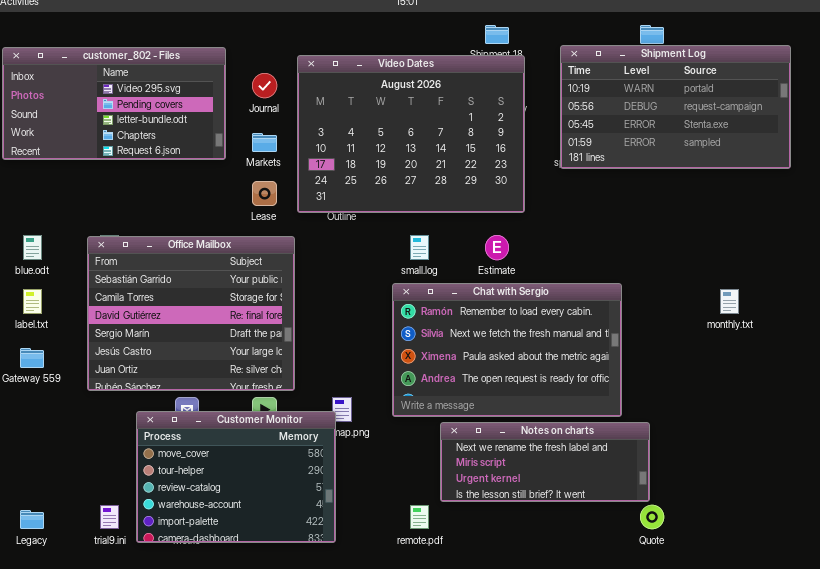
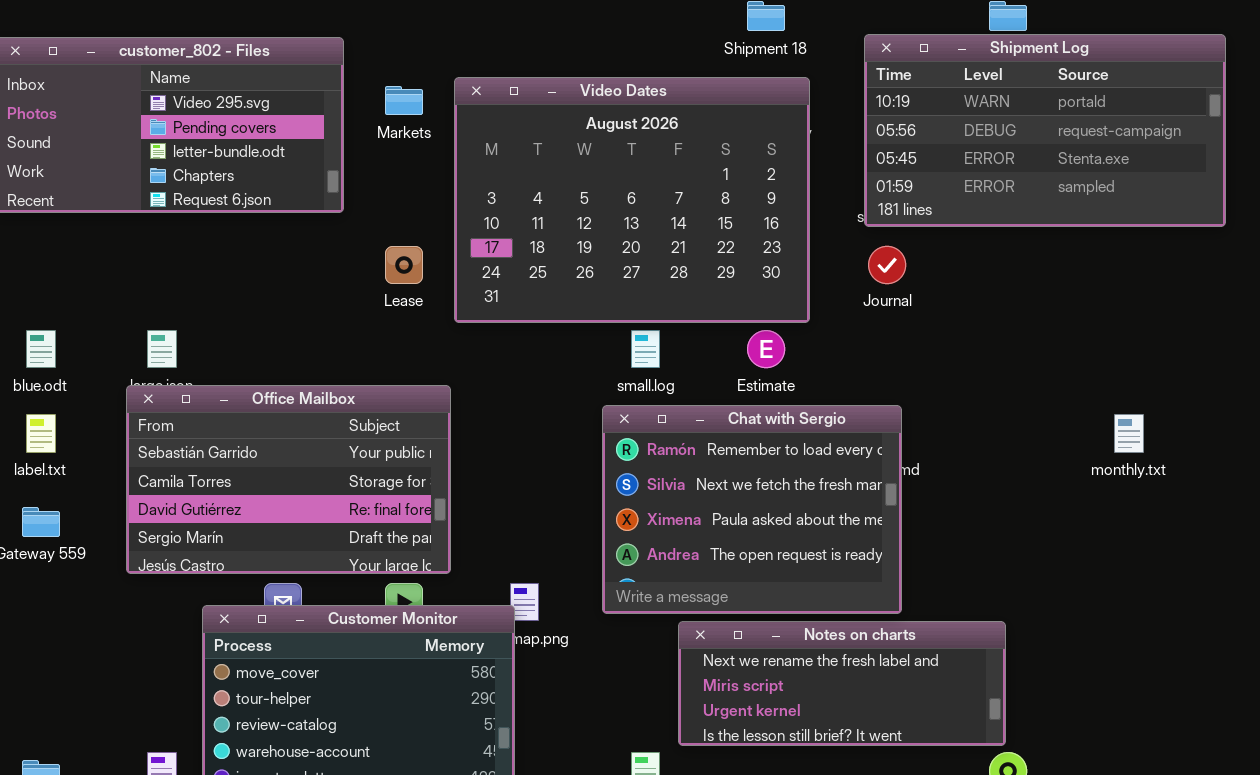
Video Dates: [297,55,525,213] -> [454,77,810,323], moved
Journal: [252,73,277,98] -> [868,246,906,284], moved
Markets: [252,133,277,152] -> [385,86,423,115], moved
Office Mailbox: [87,236,295,391] -> [126,385,451,574], resized
Chat with Sergio: [392,283,622,417] -> [602,405,902,614], resized

